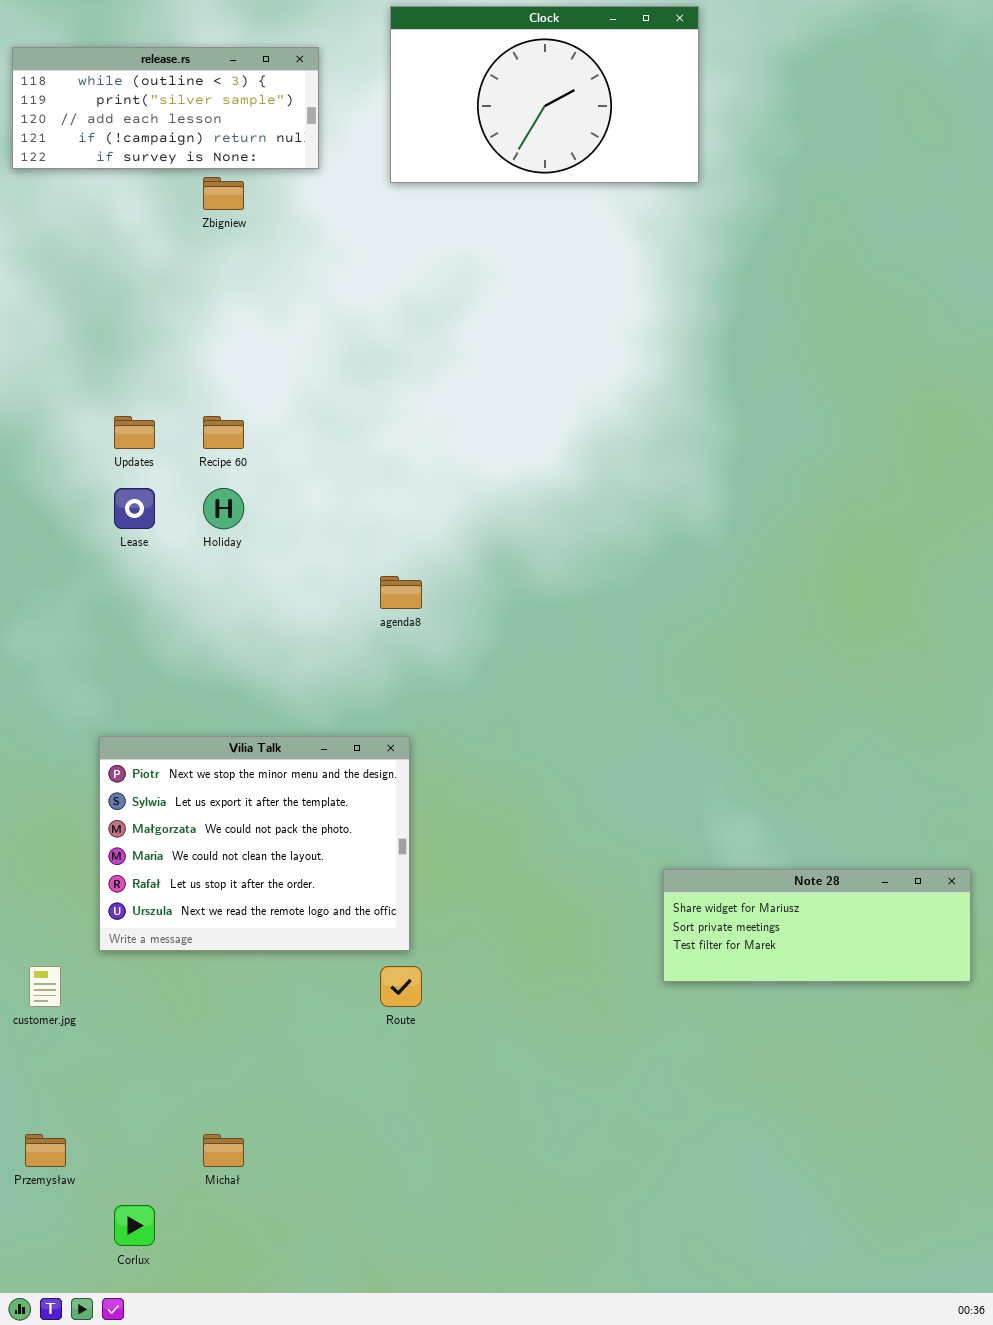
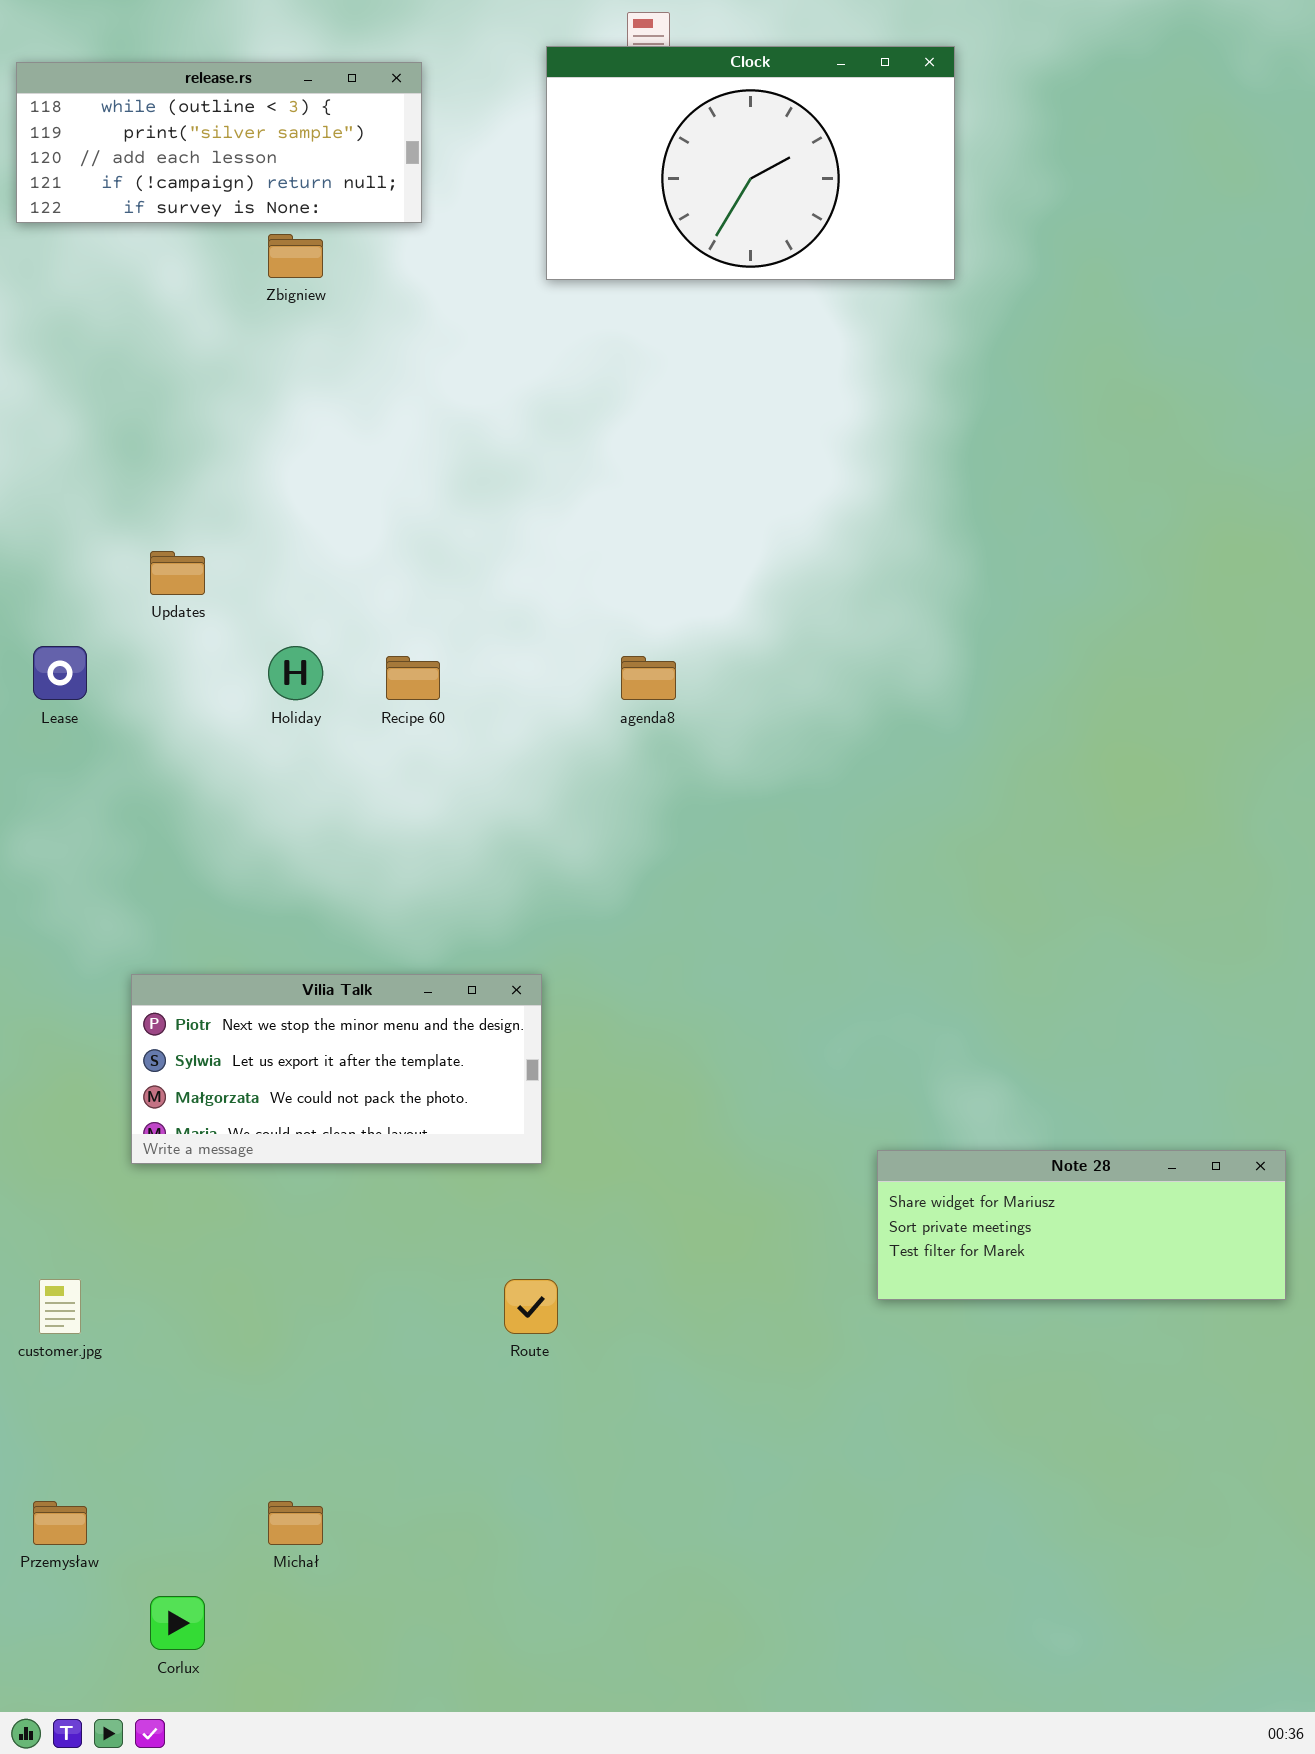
Clock: [390,6,699,183] -> [546,46,955,280], moved
Recipe 60: [203,416,244,449] -> [386,656,440,700], moved
Lease: [114,488,155,529] -> [33,646,87,700], moved
agenda8: [380,576,422,609] -> [621,656,676,700], moved
Vilia Talk: [99,736,410,951] -> [131,974,542,1164], resized

